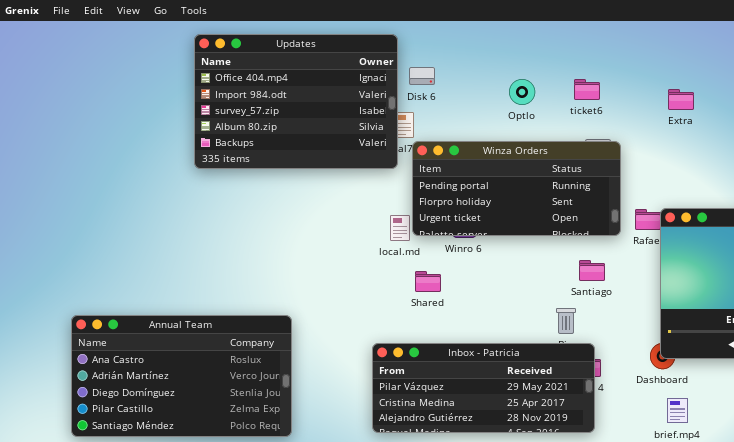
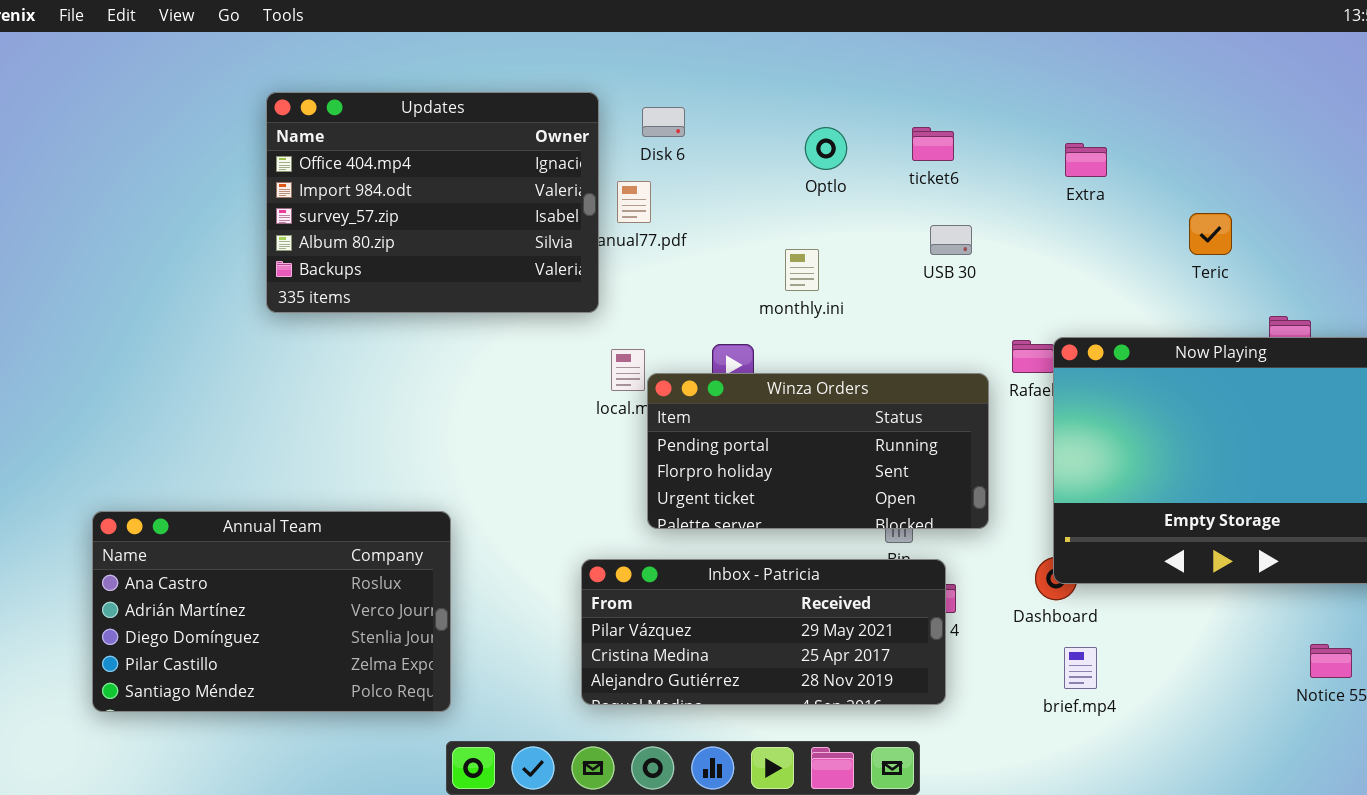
Updates: [194,34,398,169] -> [266,92,599,313], moved
Winza Orders: [412,141,621,236] -> [647,373,989,529], moved

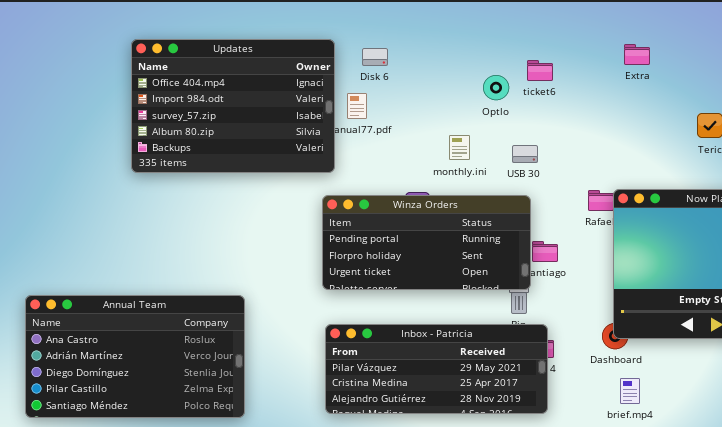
Optlo: [805,127,847,170] -> [483,75,509,100], moved
Extra: [1065,143,1107,177] -> [624,44,650,65], moved
USB 30: [930,225,972,255] -> [512,145,538,163], moved
Winza Orders: [647,373,989,529] -> [322,195,531,290], moved

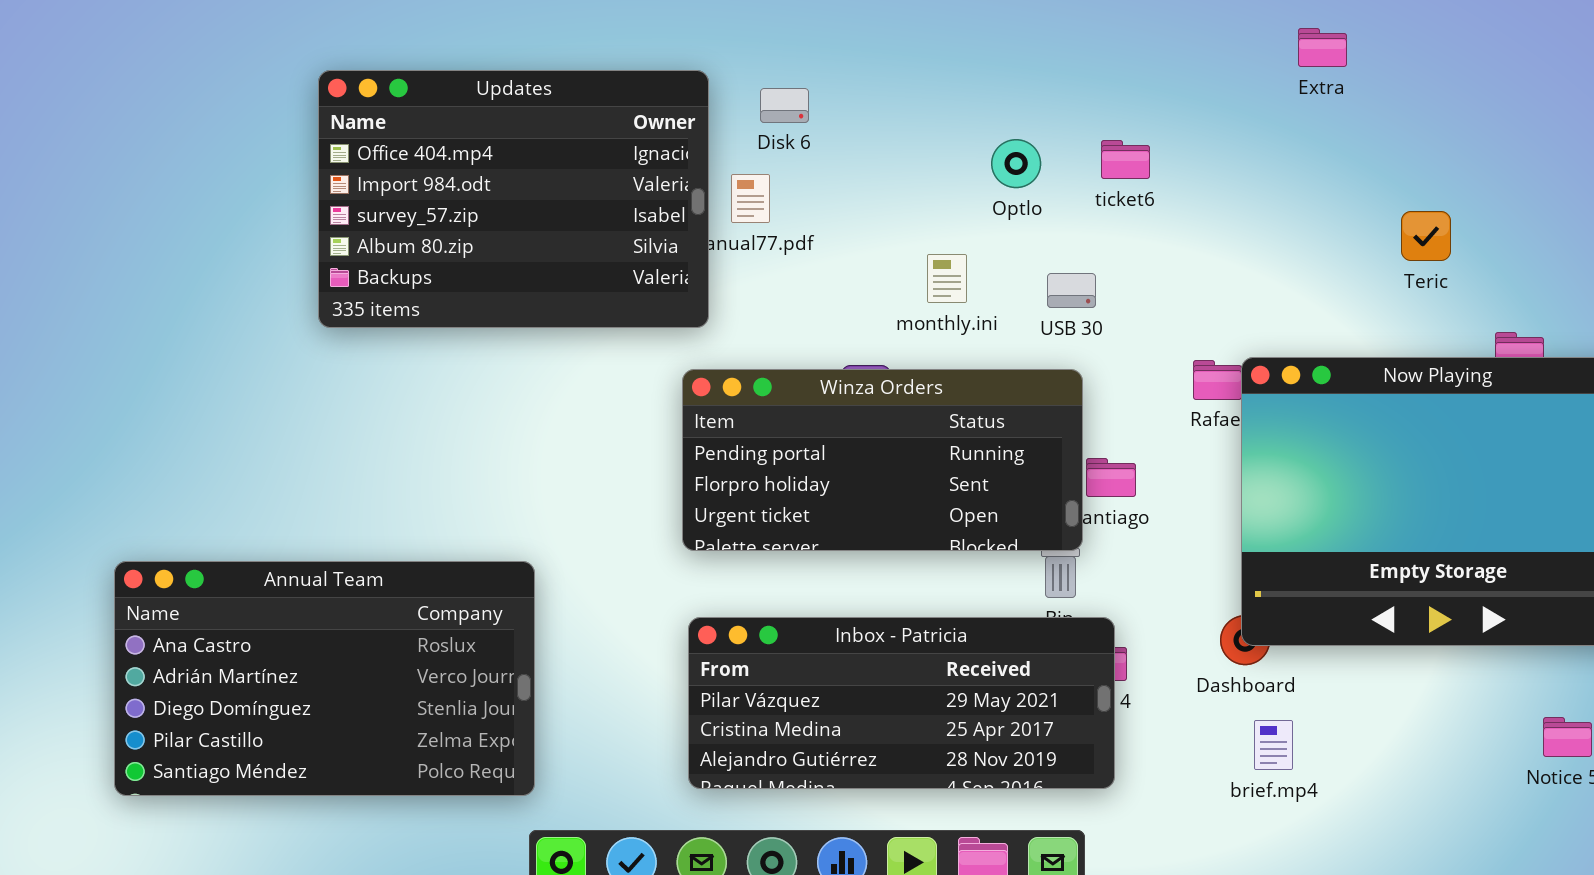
Extra: [624,44,650,65] -> [1298,28,1347,67], moved
ticket6: [527,60,553,81] -> [1101,140,1150,179], moved

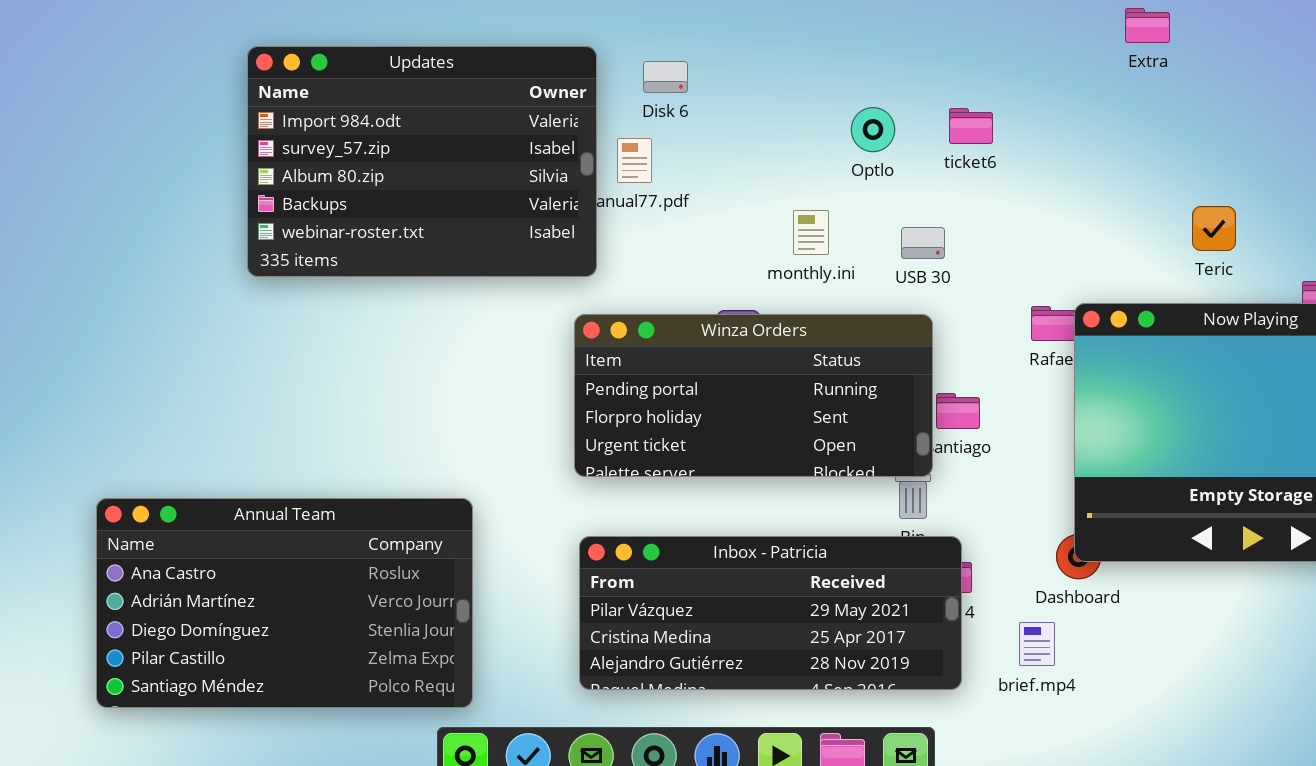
Updates: [318,70,709,328] -> [247,46,597,277], scrolled down 1 row
Teric: [1401,211,1451,261] -> [1192,206,1236,251], moved
Annual Team: [114,561,535,796] -> [96,498,473,708], moved
brief.mp4: [1254,720,1293,770] -> [1019,622,1055,666], moved

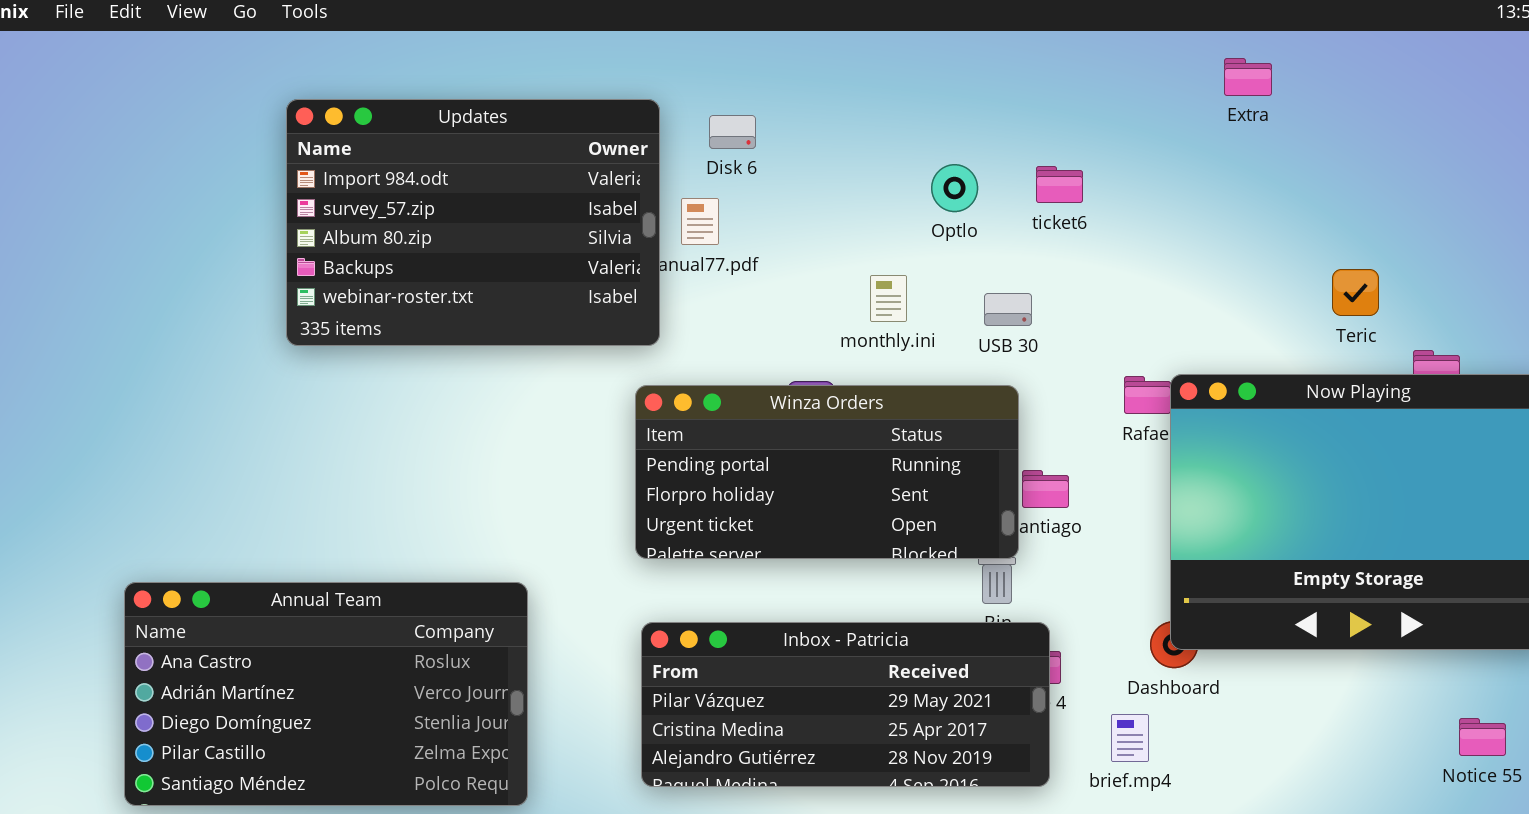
Teric: [1192,206,1236,251] -> [1332,269,1379,316], moved

